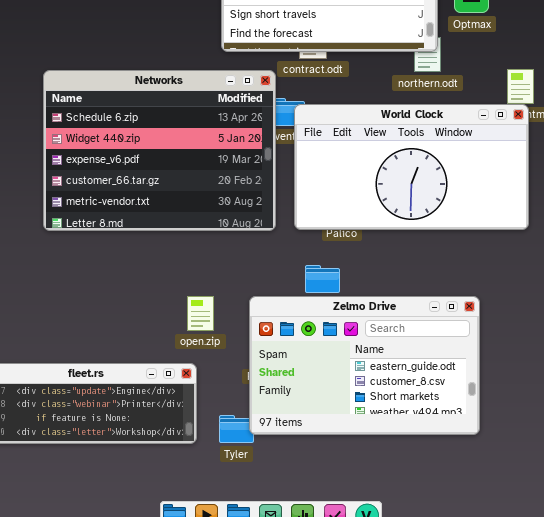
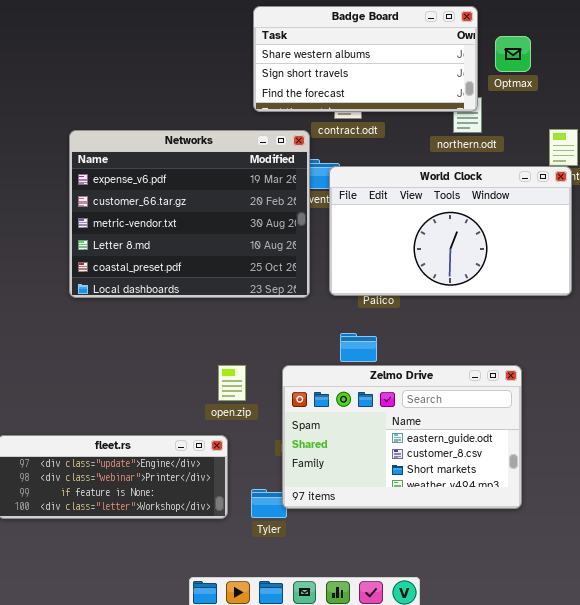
Networks: [43,70,276,231] -> [69,130,310,298], scrolled down 2 rows

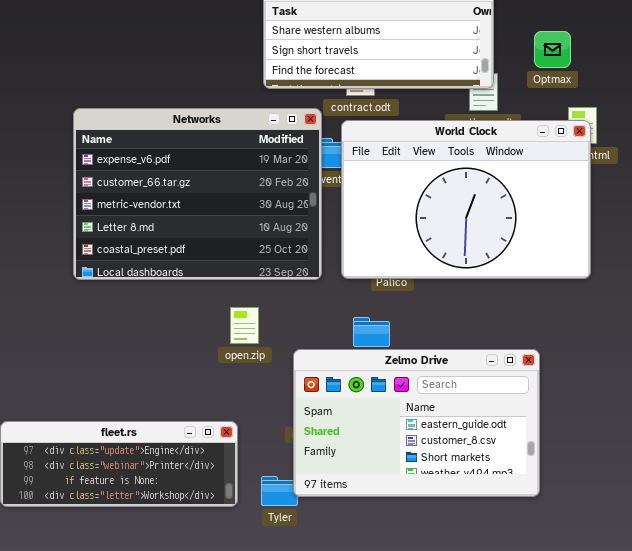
Optmax: [495,36,531,72] -> [534,31,571,68], moved
World Clock: [329,166,572,296] -> [341,120,591,279], resized
open.zip: [218,365,246,401] -> [230,307,259,344], moved

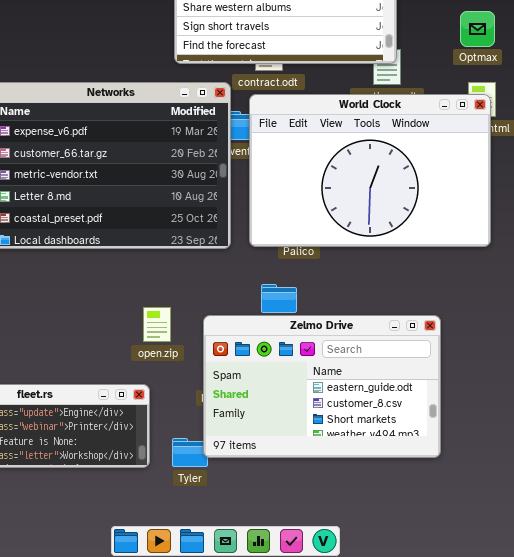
Optmax: [534,31,571,68] -> [460,11,495,47], moved
open.zip: [230,307,259,344] -> [143,307,171,342], moved

